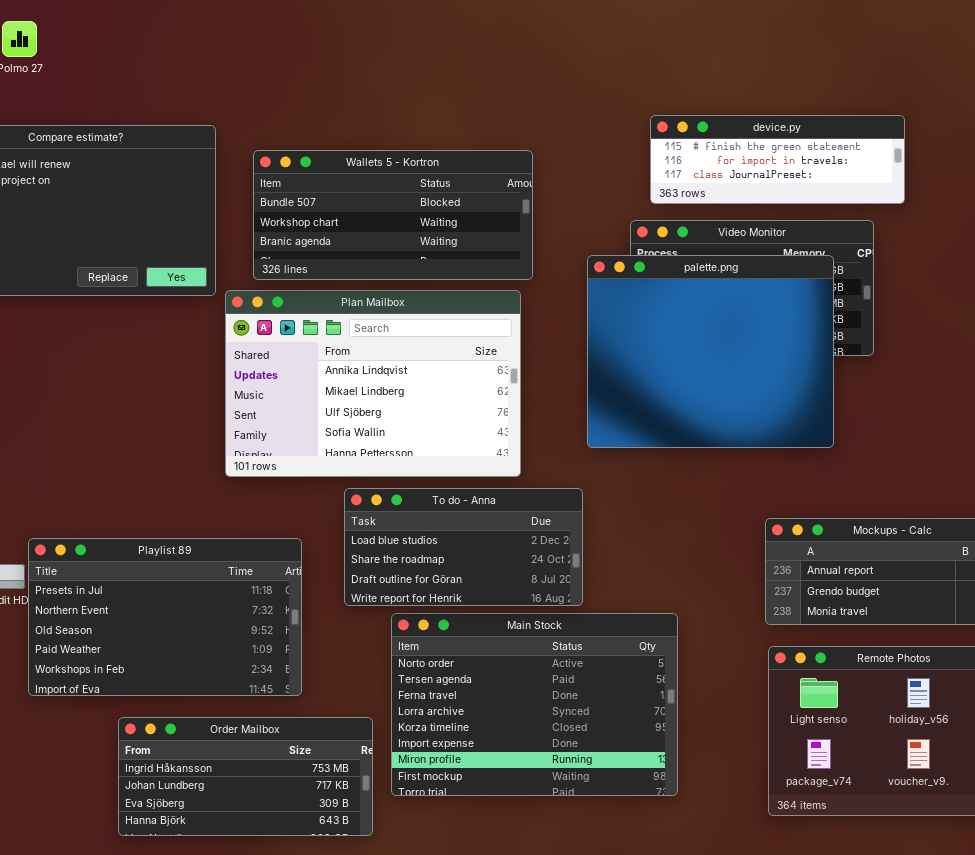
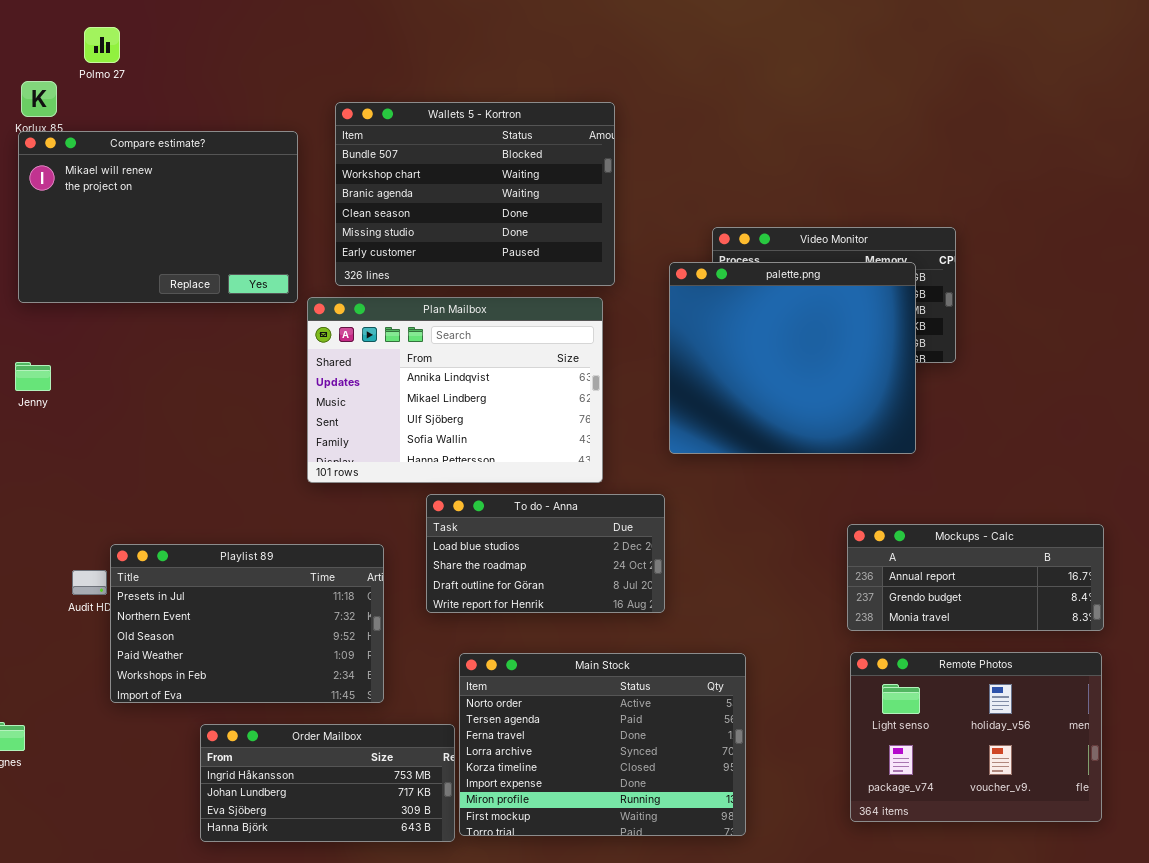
device.py: [650,115,905,204] -> none, closed
Wallets 5 - Kortron: [253,150,533,280] -> [335,102,615,286], resized
Main Stock: [391,613,678,796] -> [459,653,746,836], moved

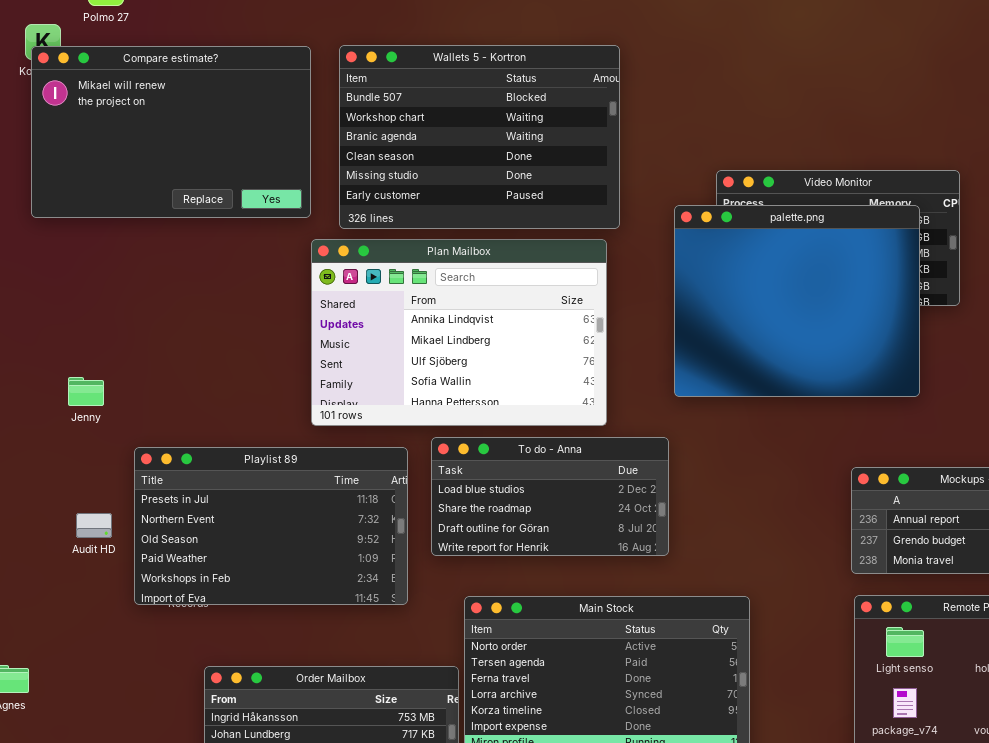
Compare estimate?: [18,131,298,303] -> [31,46,311,218], moved
Jenny: [15,362,51,391] -> [68,377,104,406], moved
Playlist 89: [110,544,384,703] -> [134,447,408,605], moved

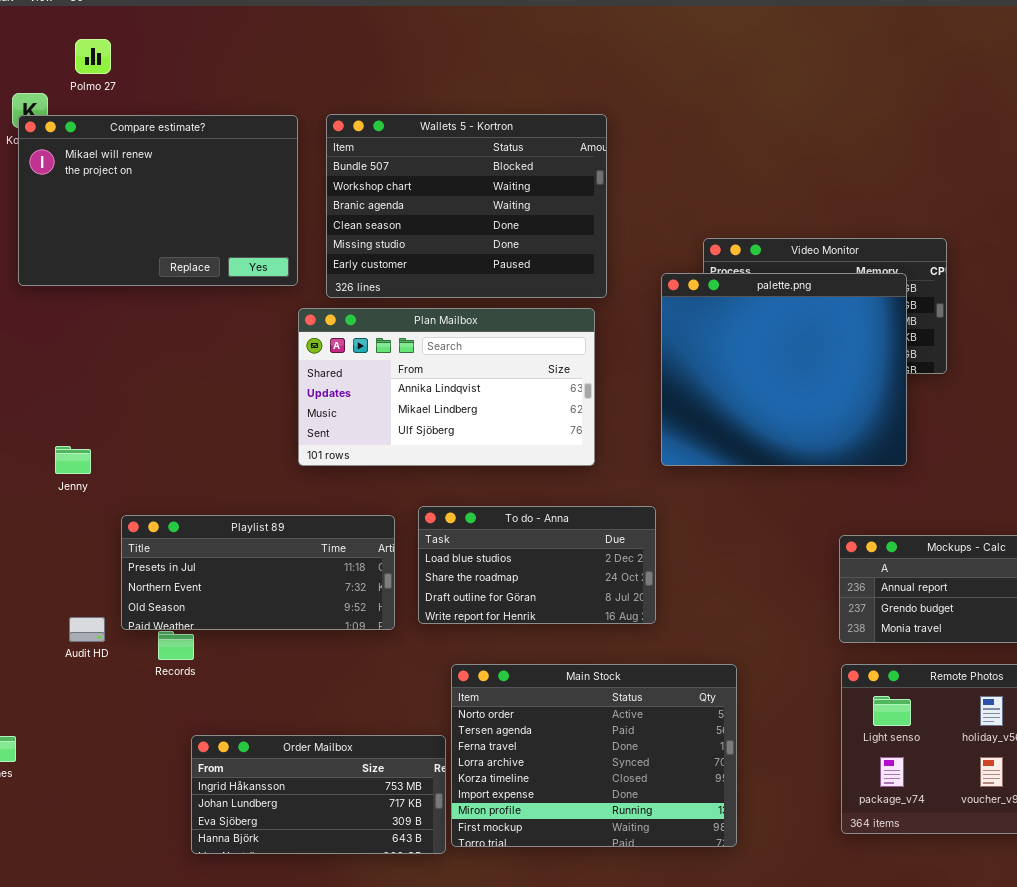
Plan Mailbox: [311,239,607,426] -> [298,308,595,466], resized
Playlist 89: [134,447,408,605] -> [121,515,395,630], resized
Audit HD: [76,513,112,538] -> [69,617,105,642], moved

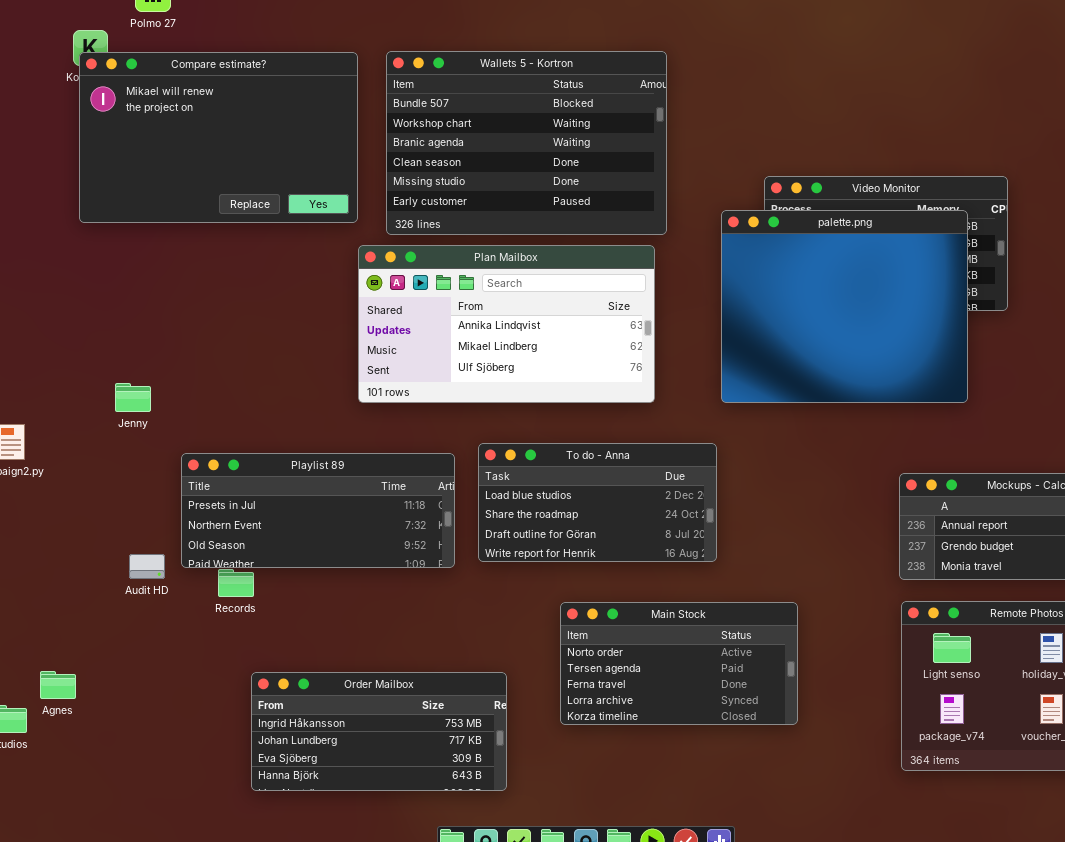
Main Stock: [451,664,737,847] -> [560,602,798,725], resized

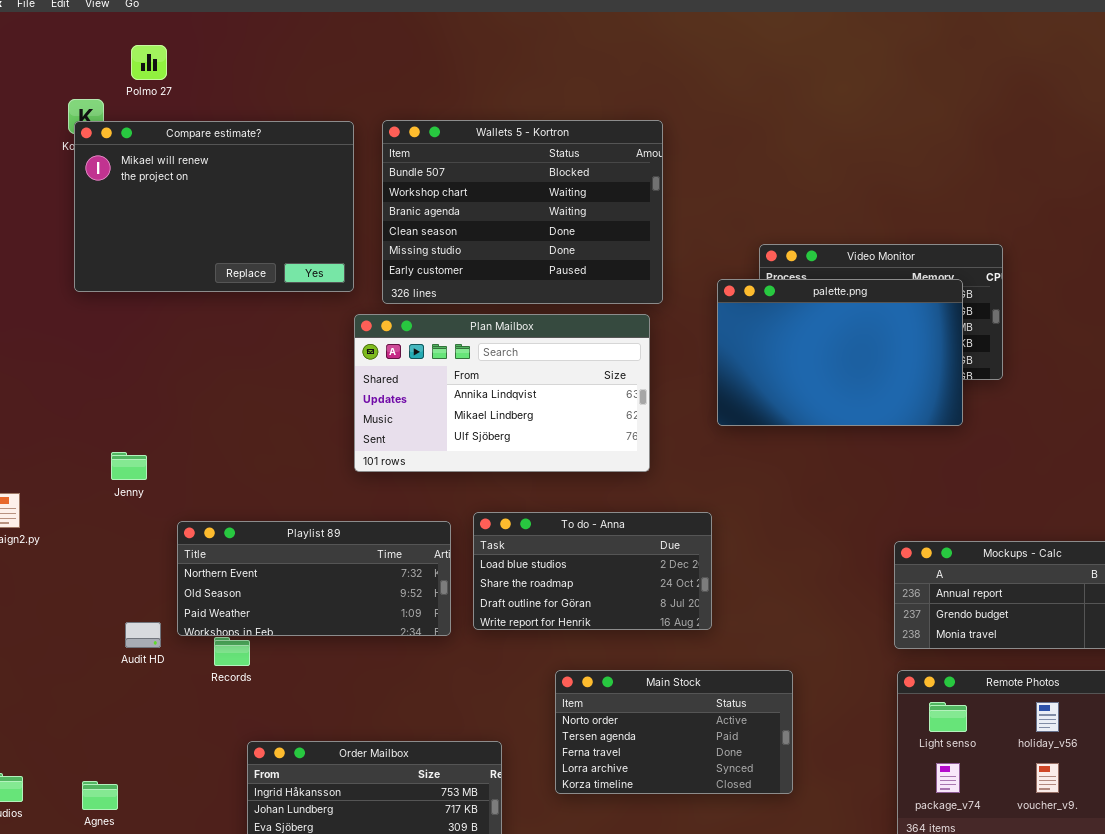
palette.png: [721,210,968,403] -> [717,279,963,426], resized
Playlist 89: [181,453,455,568] -> [177,521,451,636], scrolled down 1 row
Agnes: [40,671,76,699] -> [82,781,118,810], moved

